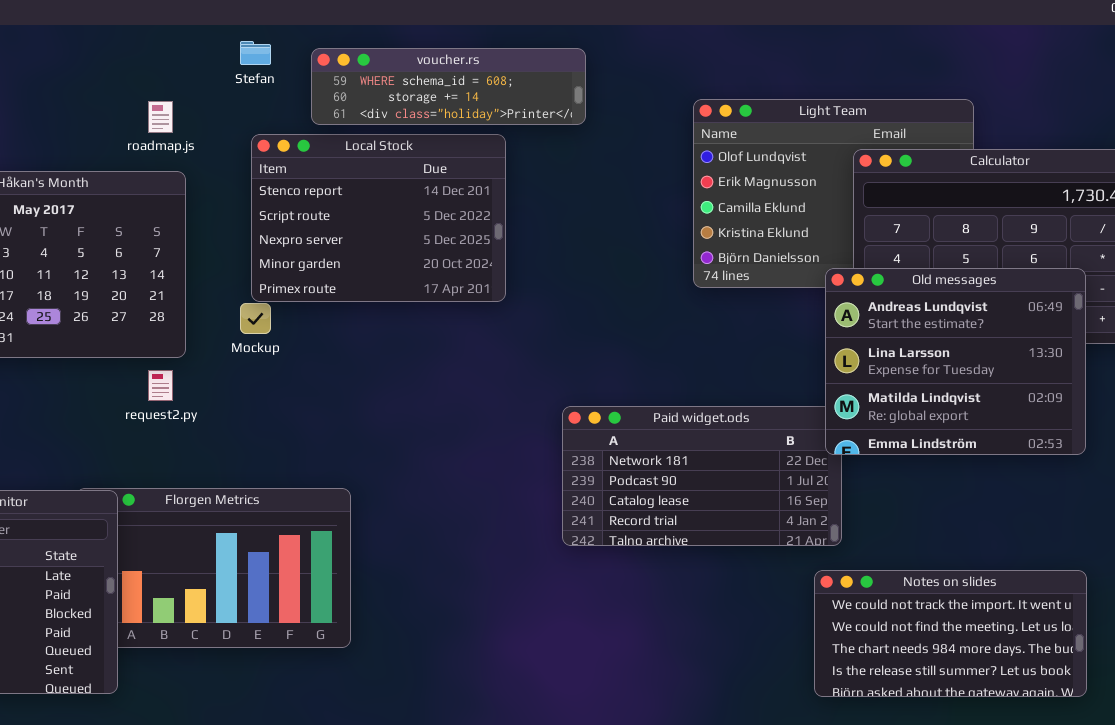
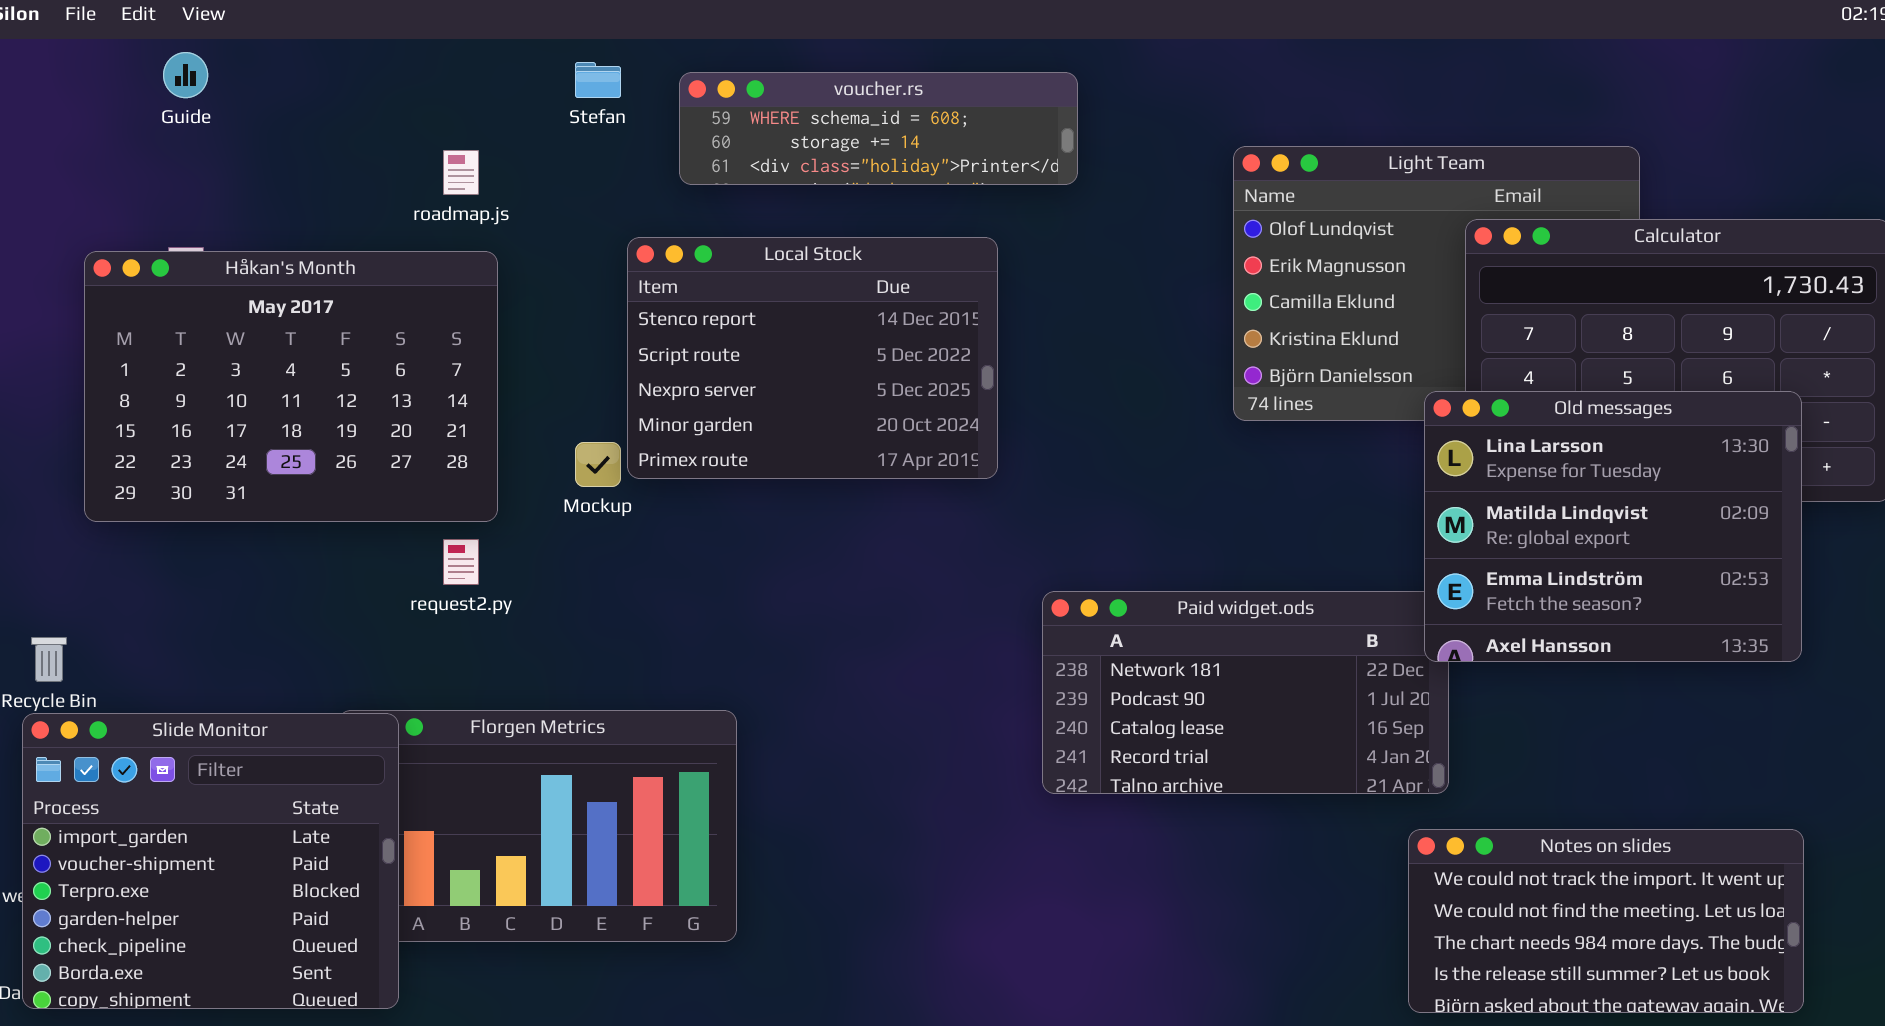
Local Stock: [251,134,506,302] -> [627,237,998,479], moved
Old messages: [825,268,1086,455] -> [1424,391,1802,662], scrolled down 1 row

